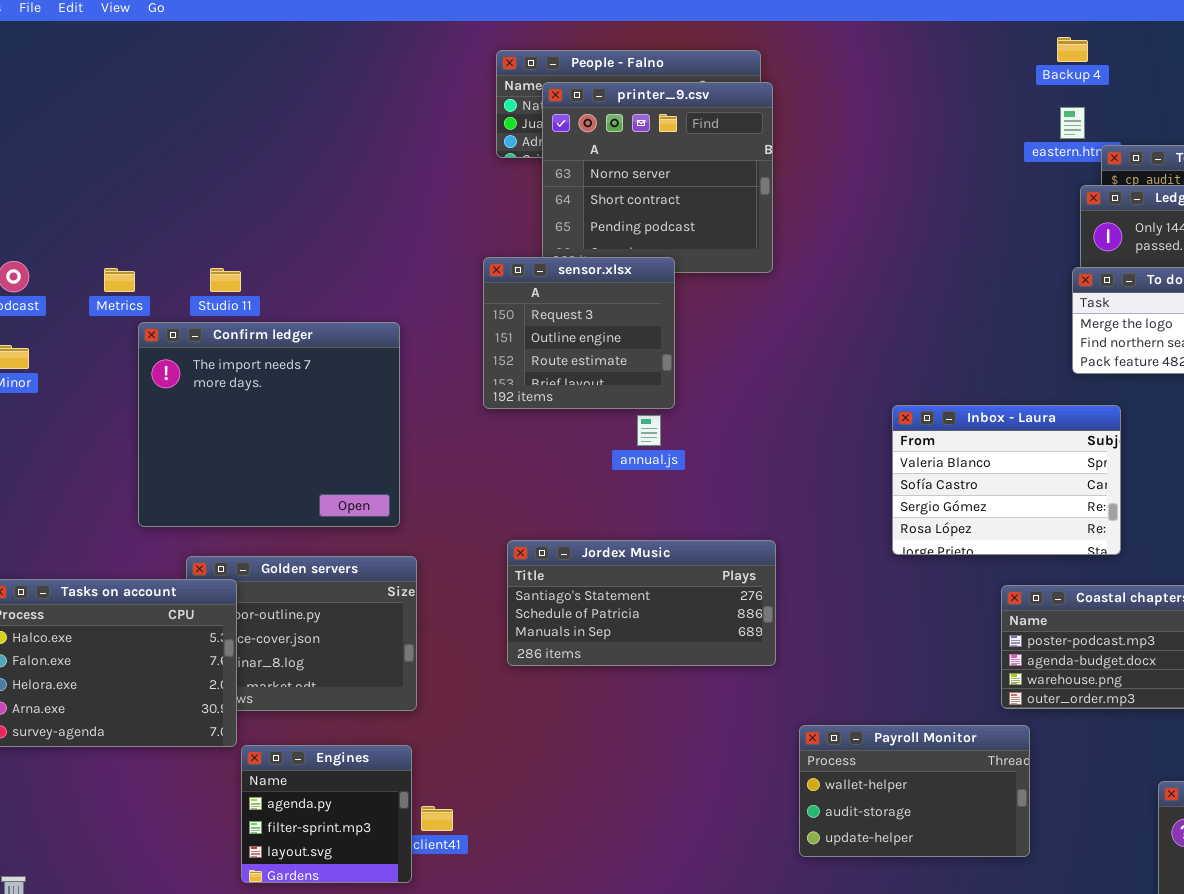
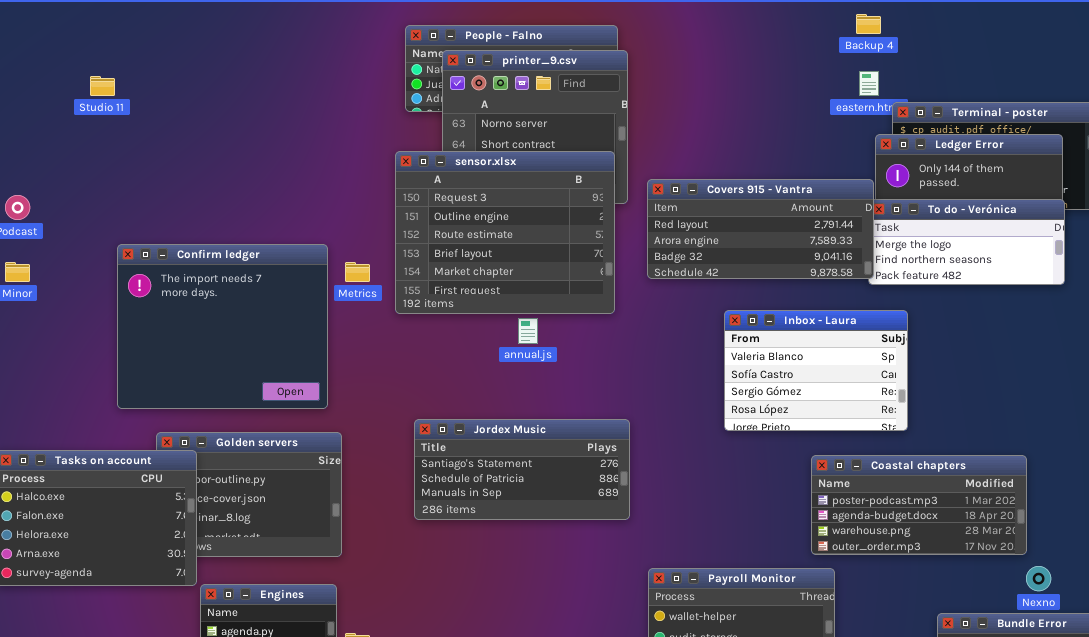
Covers 915 - Vantra: none -> [647,179,874,279], opened
sensor.xlsx: [483,257,675,409] -> [395,151,615,314], resized
Metrics: [104,268,135,292] -> [345,262,370,282], moved
Studio 11: [210,268,241,292] -> [90,76,115,96], moved

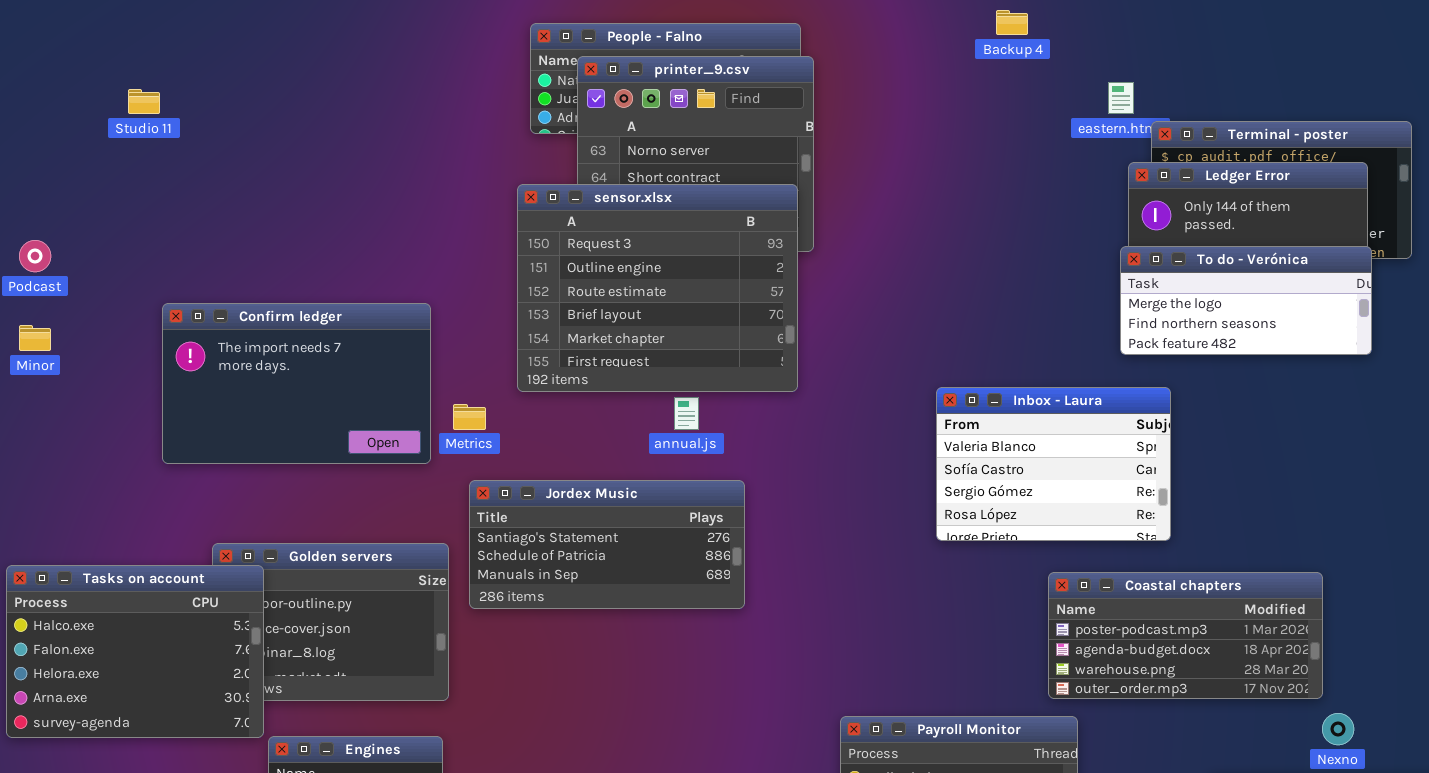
Backup 4: [856,14,881,34] -> [996,10,1028,35], moved
Covers 915 - Vantra: [647,179,874,279] -> none, closed
Confirm ledger: [117,244,328,409] -> [162,303,431,464], resized
Metrics: [345,262,370,282] -> [453,404,486,430], moved
Jordex Music: [414,419,630,520] -> [469,480,745,609], moved

